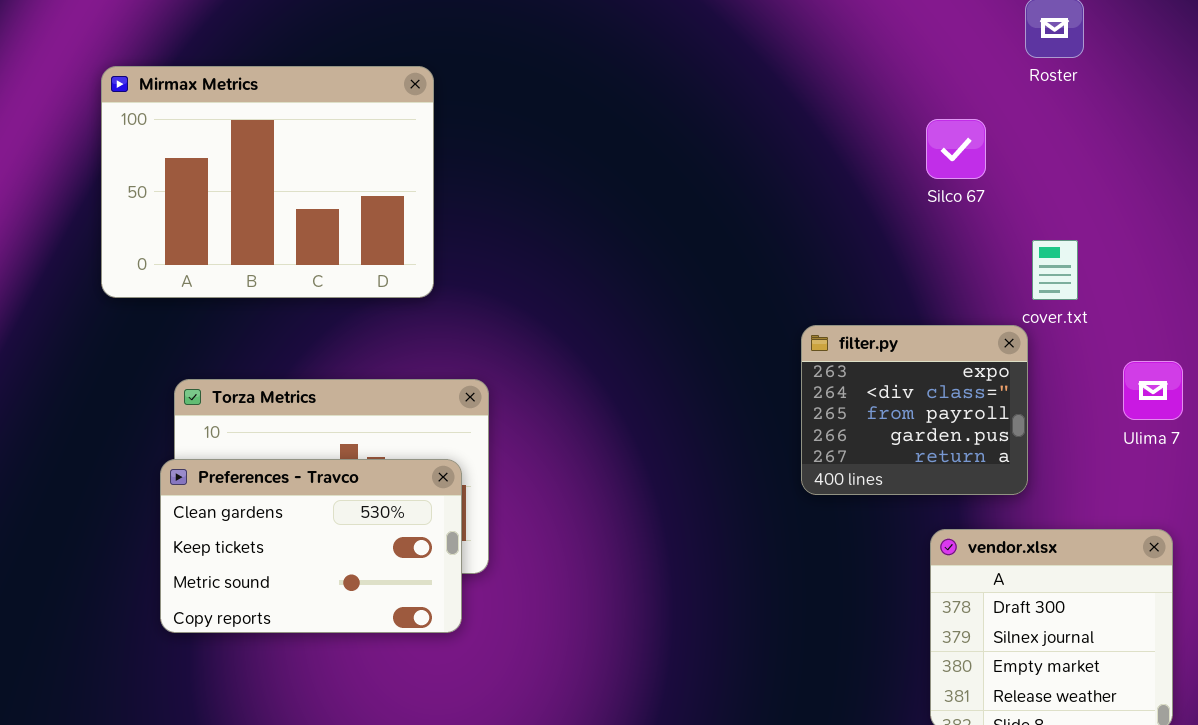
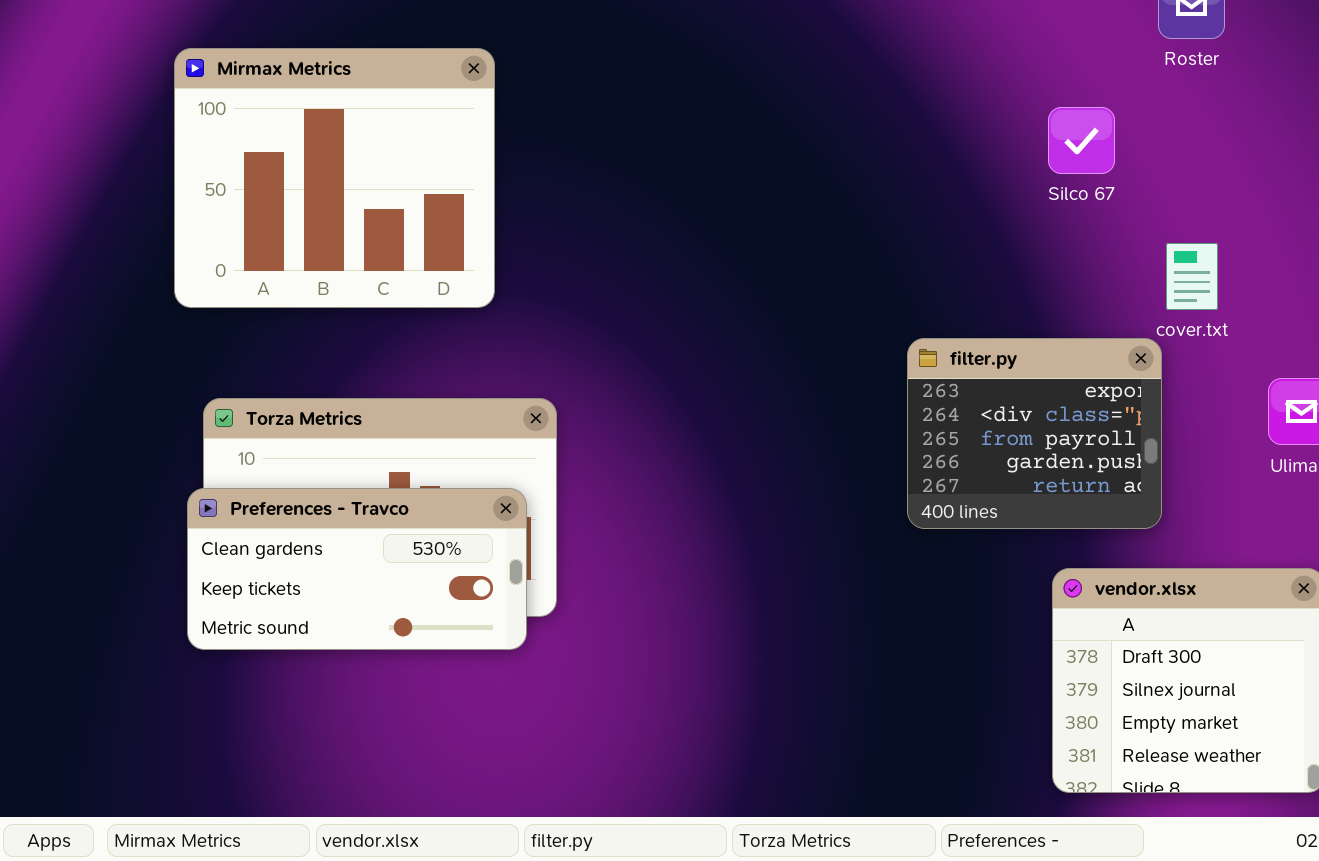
Mirmax Metrics: [101,66,434,298] -> [174,48,495,308], resized
Preferences - Travco: [160,459,462,633] -> [187,488,527,650], resized

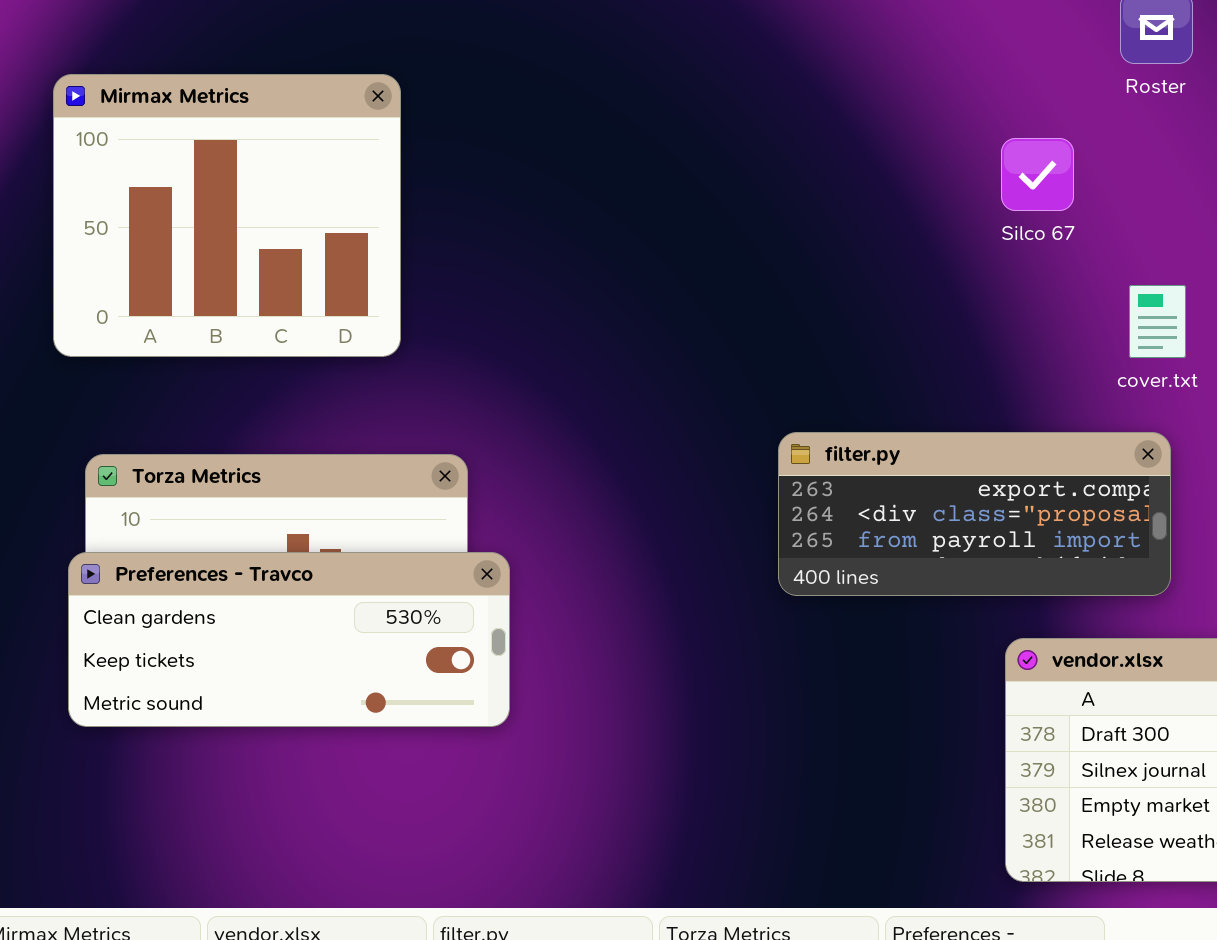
filter.py: [907,338,1162,529] -> [778,432,1171,596], moved, resized
Preferences - Travco: [187,488,527,650] -> [68,552,510,727], resized

